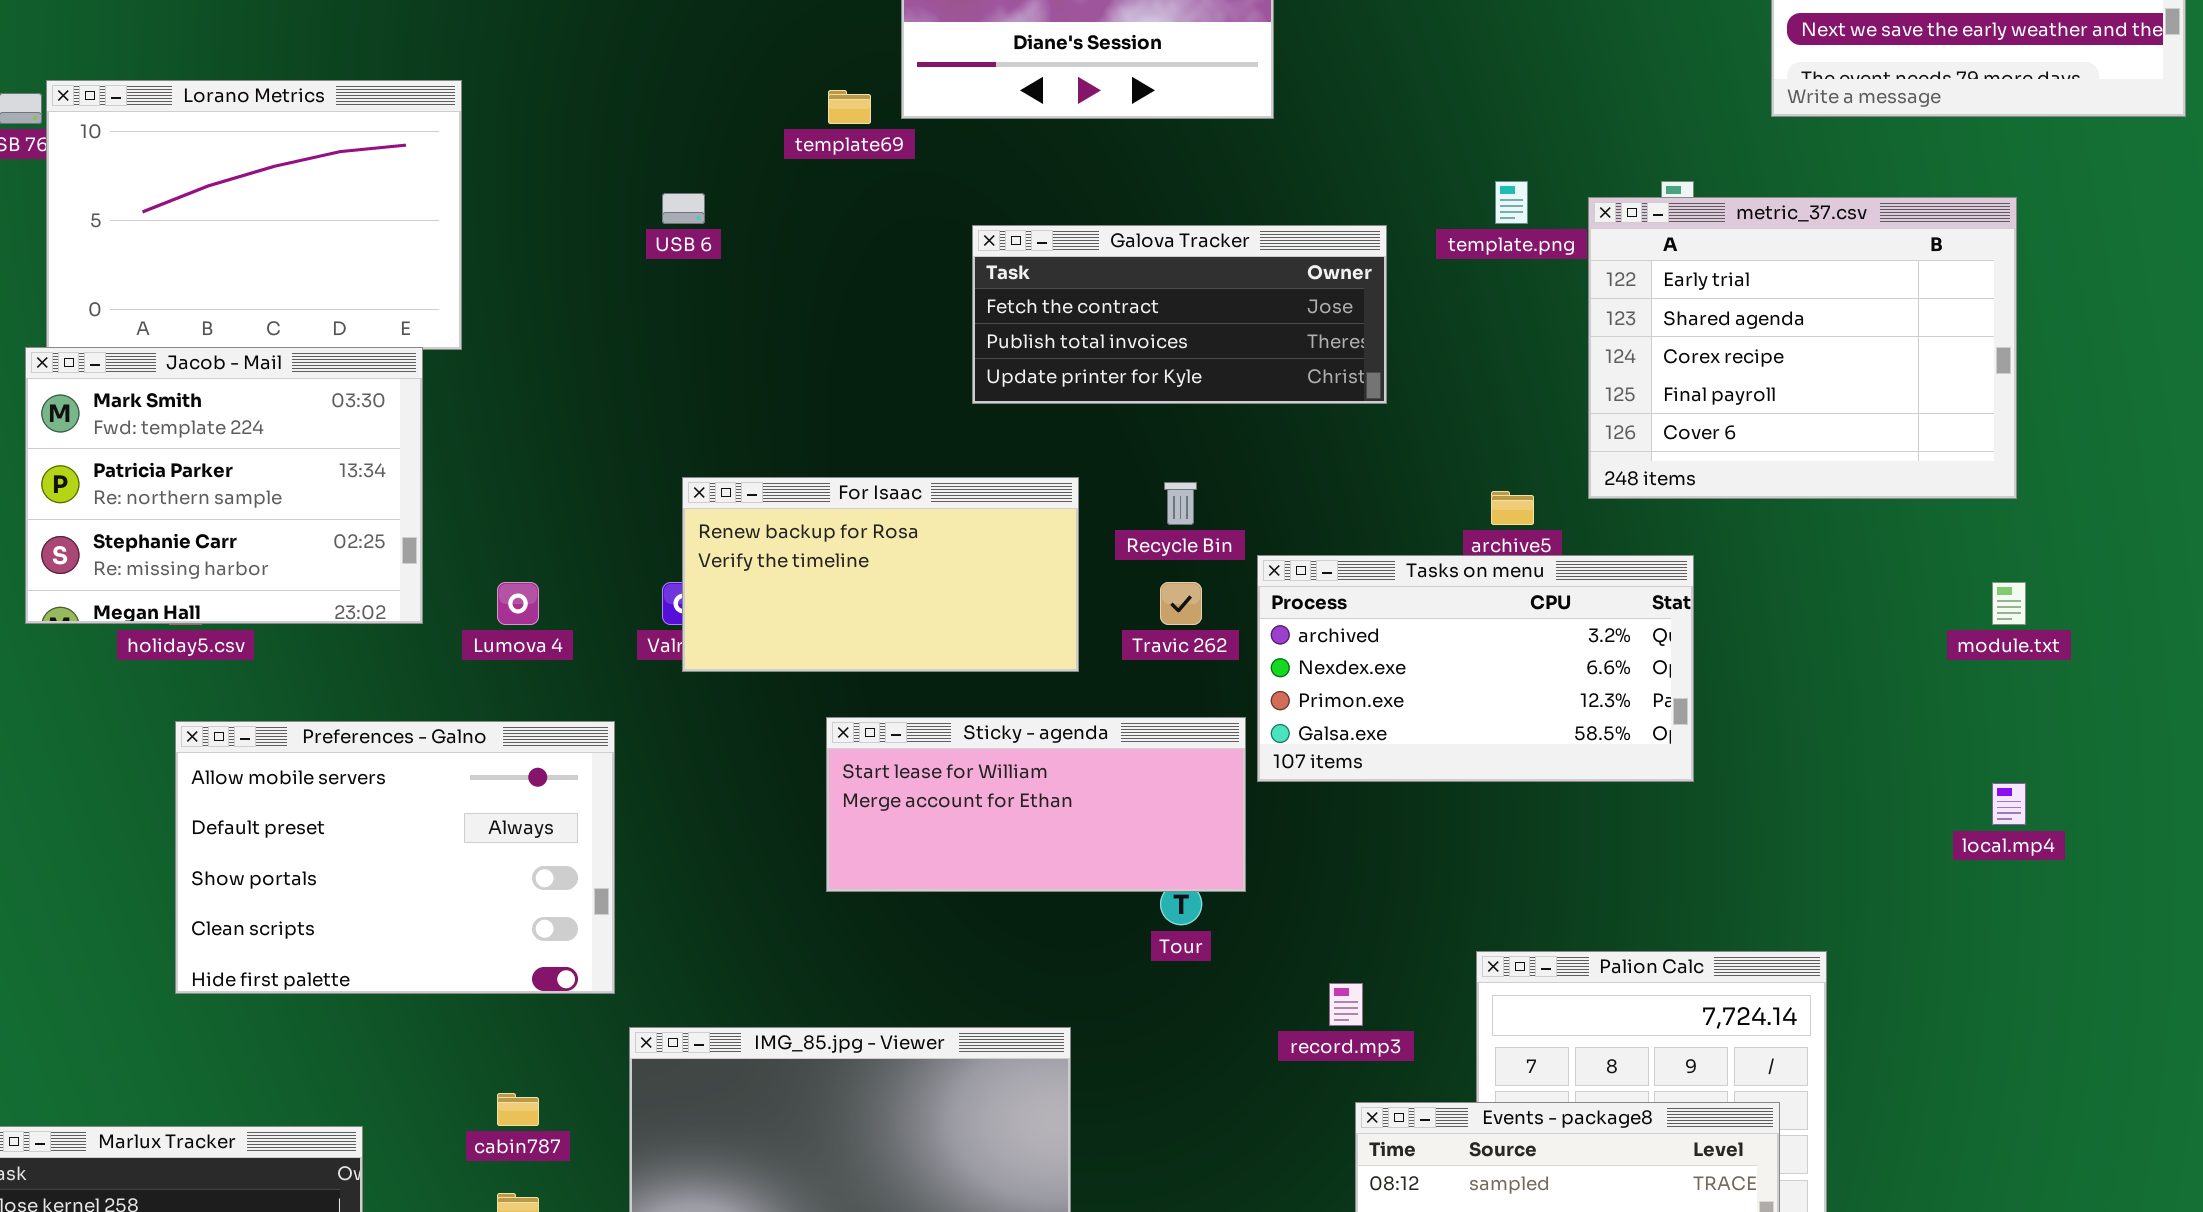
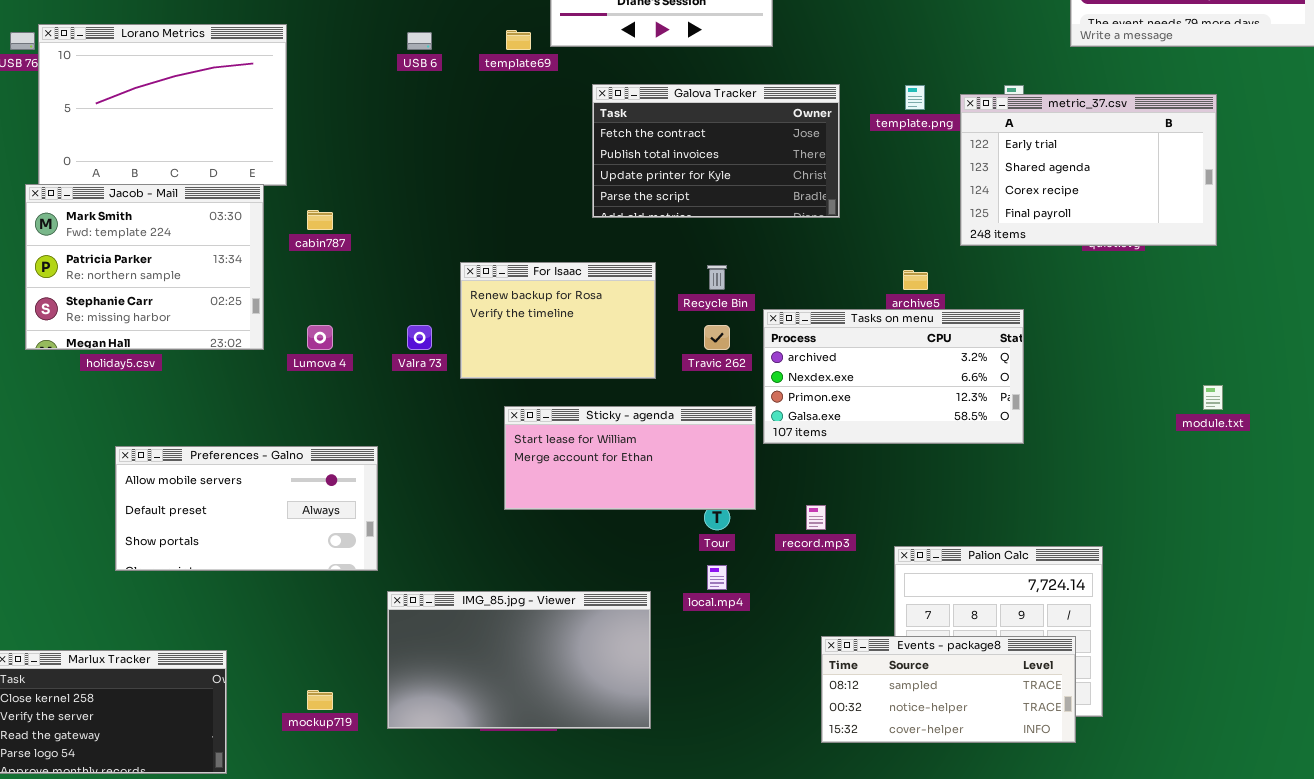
USB 6: [662,193,705,224] -> [407,32,432,50], moved
metric_37.csv: [1588,197,2017,499] -> [960,94,1217,246], resized
Galova Tracker: [972,225,1387,404] -> [592,84,840,218], resized
For Isaac: [682,477,1079,672] -> [460,262,656,379], resized
module.txt: [1992,582,2026,625] -> [1203,385,1223,410], moved
Preferences - Galno: [175,721,615,994] -> [115,446,378,571], resized
local.mp4: [1992,783,2026,825] -> [707,565,727,590], moved
record.mp3: [1329,983,1363,1026] -> [806,505,826,530], moved
cabin787: [497,1093,539,1126] -> [307,210,333,230], moved

